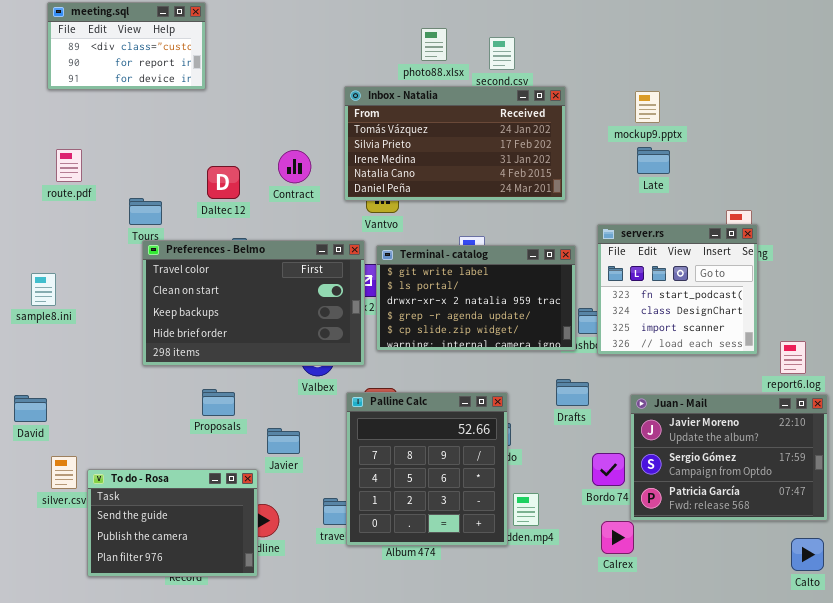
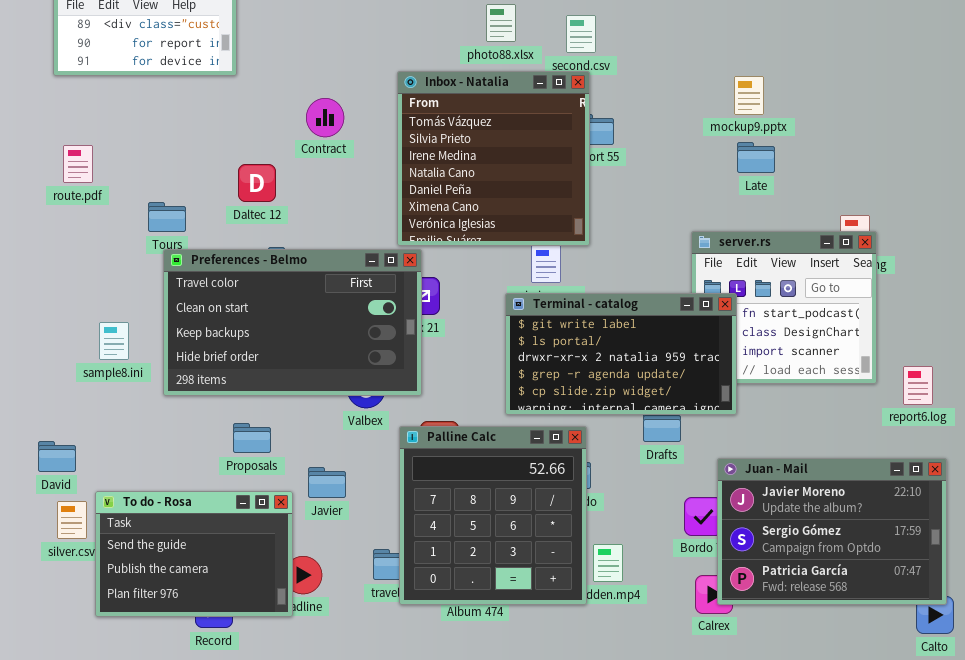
Inbox - Natalia: [344,86,566,201] -> [397,71,590,246], resized
Contract: [278,150,311,183] -> [306,98,344,137], moved
Terminal - catalog: [376,245,576,351] -> [505,293,737,415], moved
sample8.ini: [31,273,56,306] -> [99,322,129,360], moved
Juan - Mail: [630,394,828,521] -> [717,458,947,605], moved
David: [14,395,47,422] -> [38,441,76,472], moved
To do - Rosa: [87,469,258,577] -> [95,491,293,617], moved

